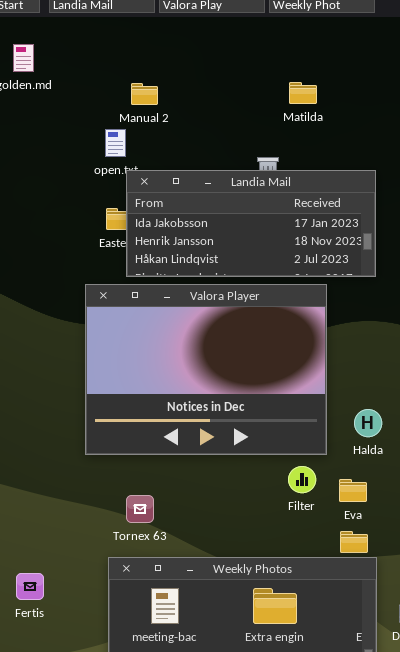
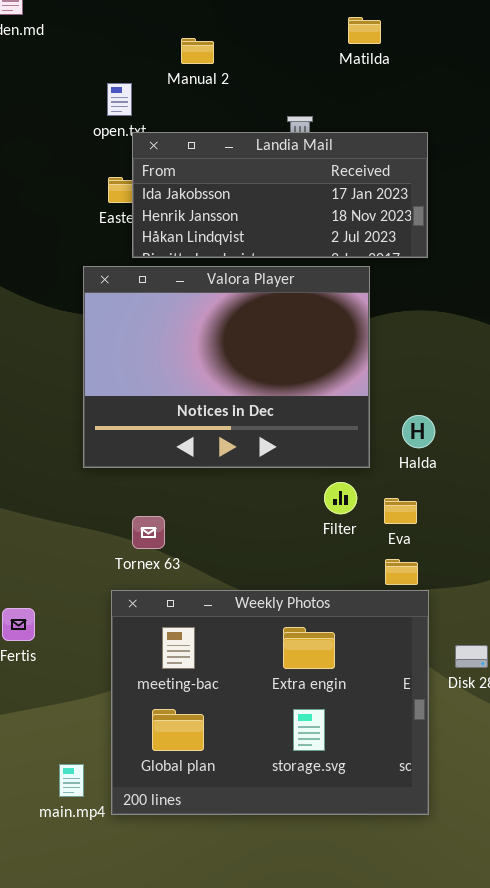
Matilda: [289,82,317,104] -> [348,17,381,44], moved
Manual 2: [131,83,158,105] -> [181,38,214,64], moved

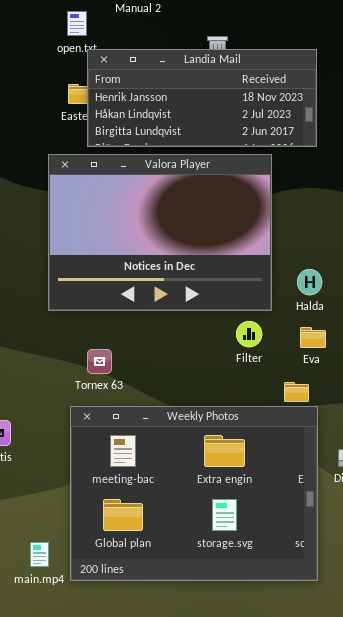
Landia Mail: [132,132,428,258] -> [87,49,317,147], scrolled down 1 row
Eva: [384,498,417,524] -> [300,327,326,348], moved

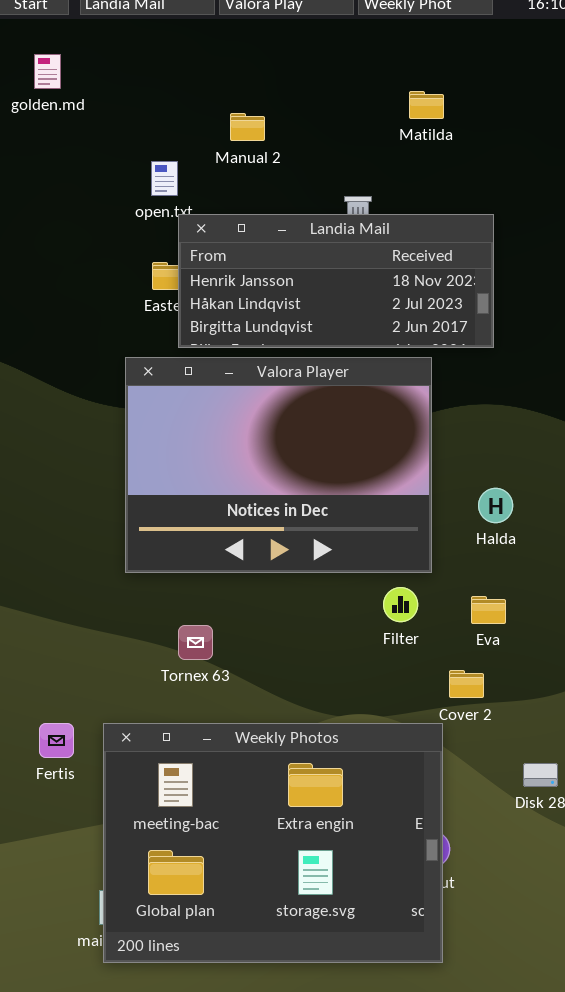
Halda: [297,269,322,295] -> [478,488,513,523], moved
Weekly Photos: [70,406,318,581] -> [103,723,443,963], moved

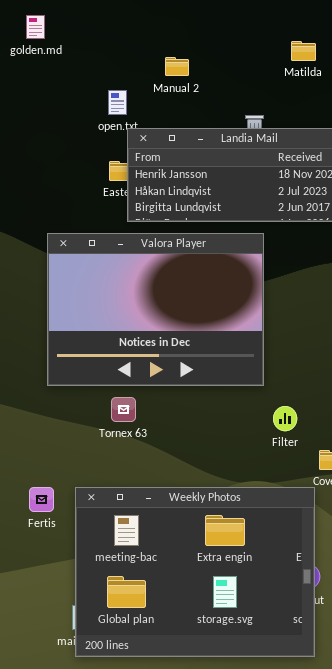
Valora Player: [125,357,432,573] -> [47,233,264,386], moved
Filter: [383,587,418,622] -> [273,406,297,431], moved
Tornex 63: [178,625,213,660] -> [111,397,136,422], moved

